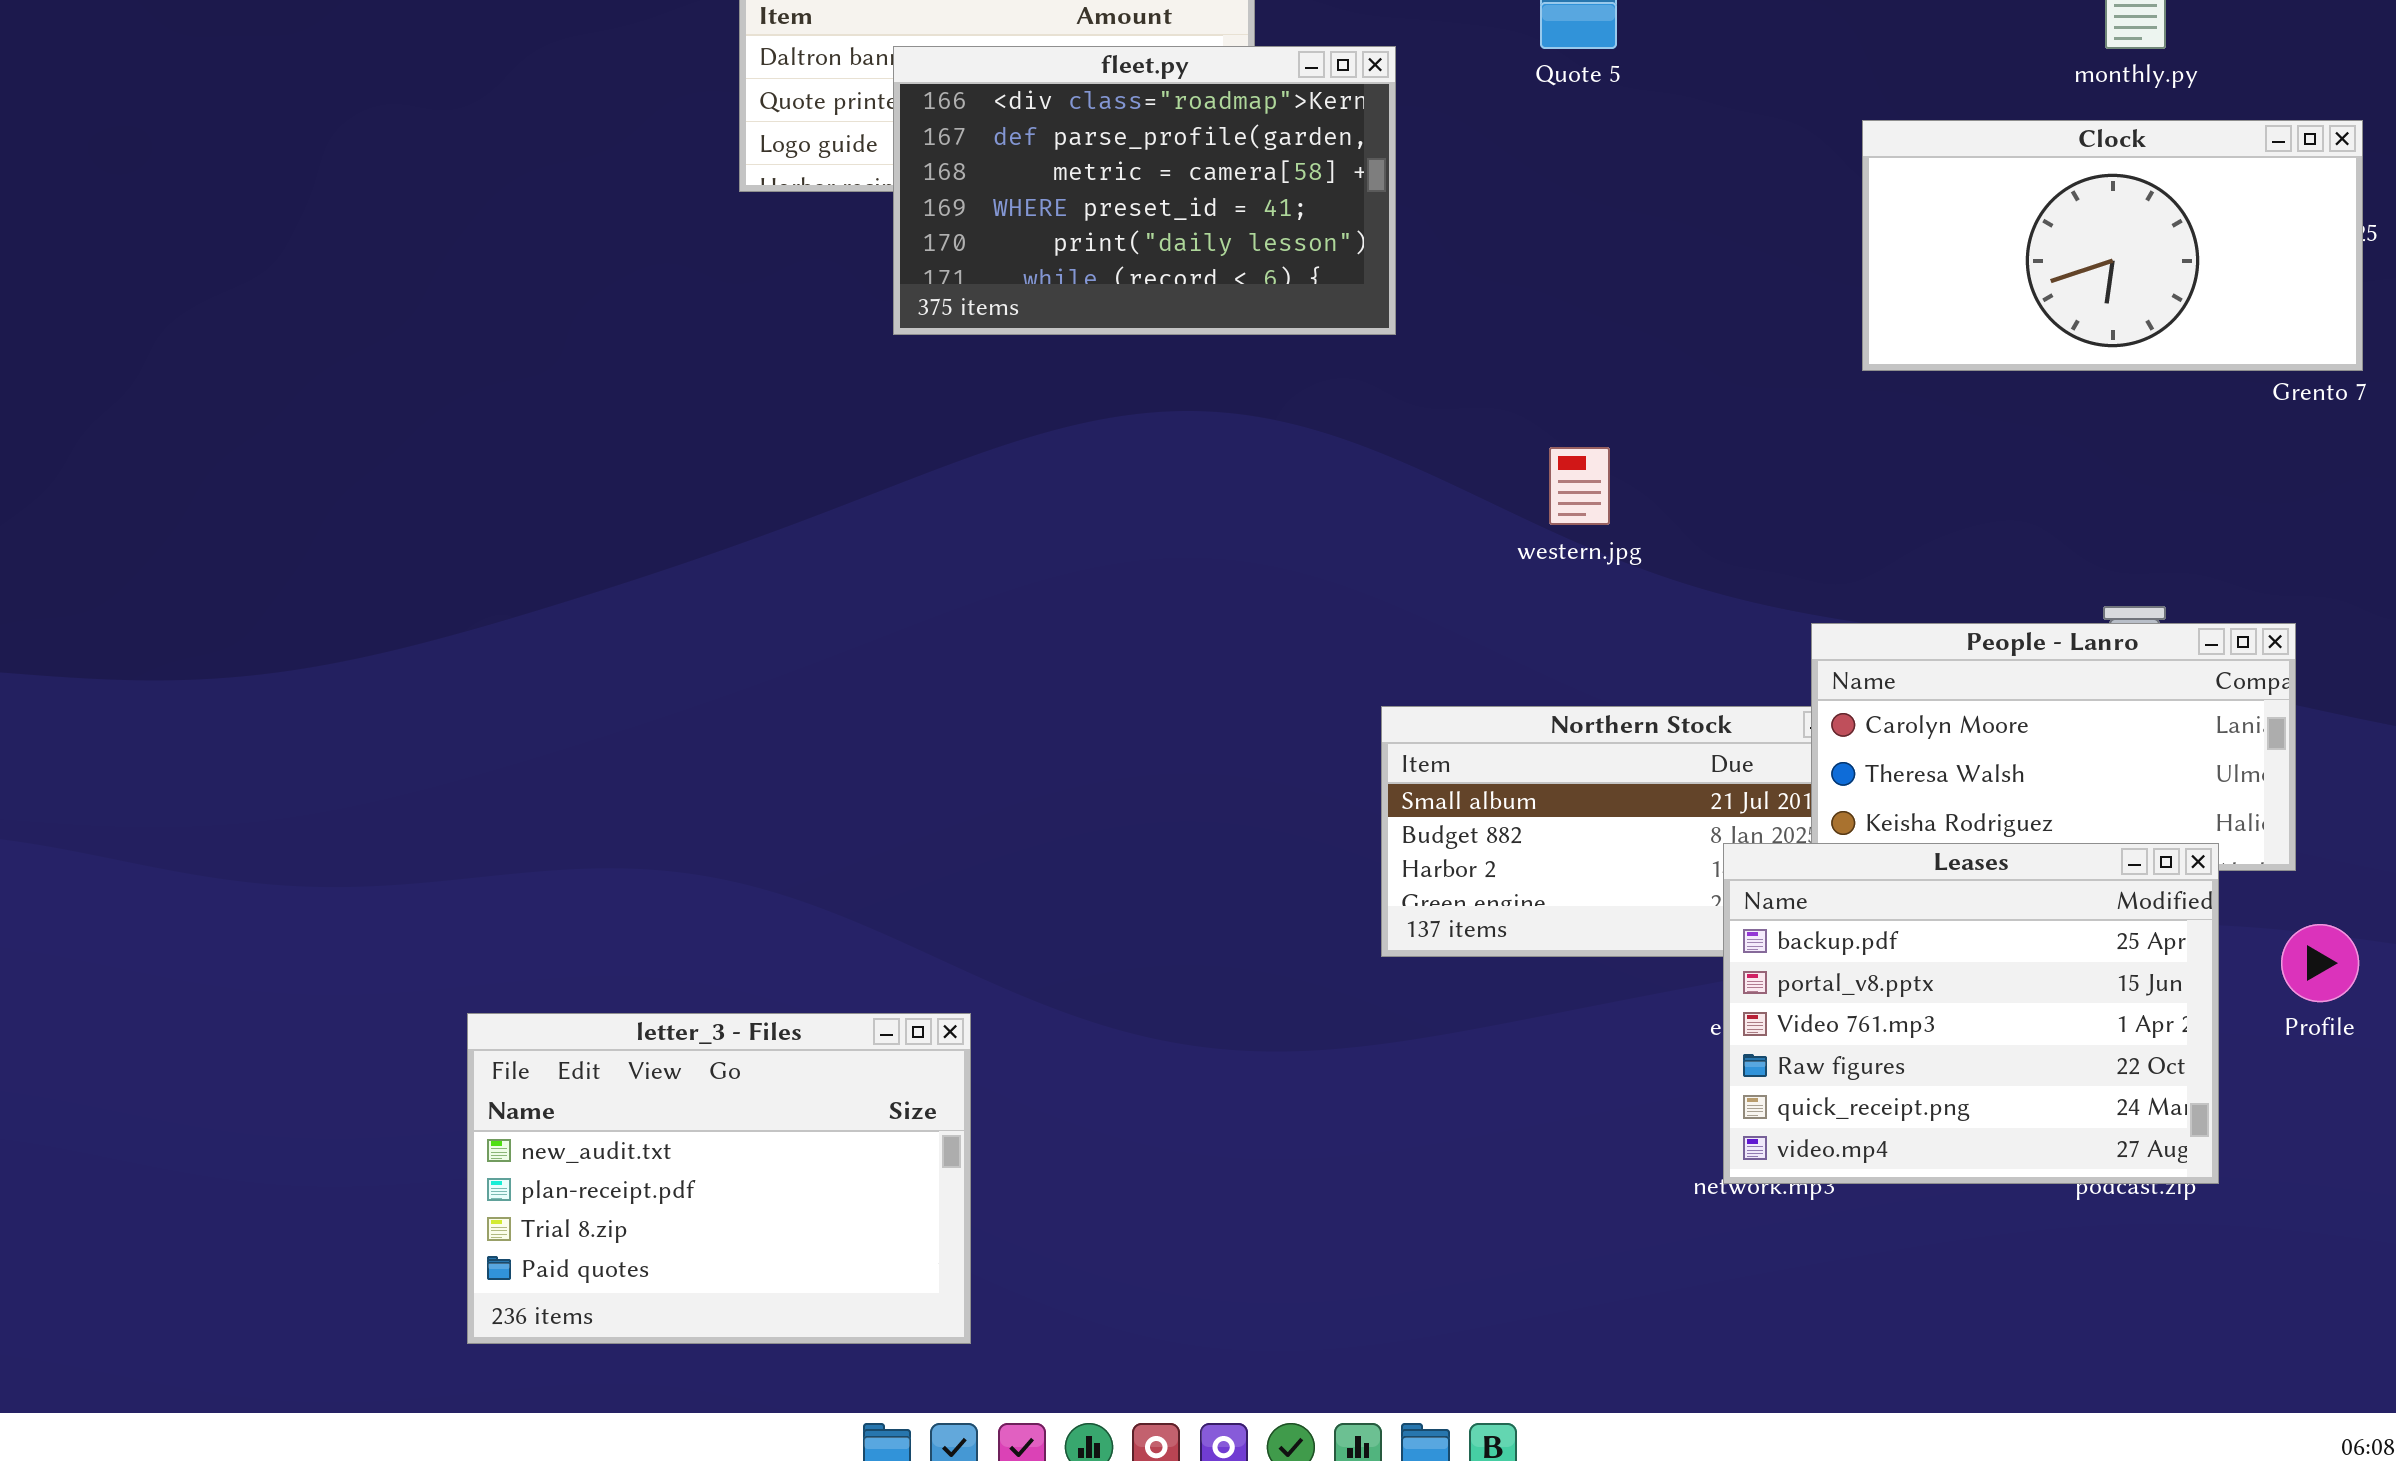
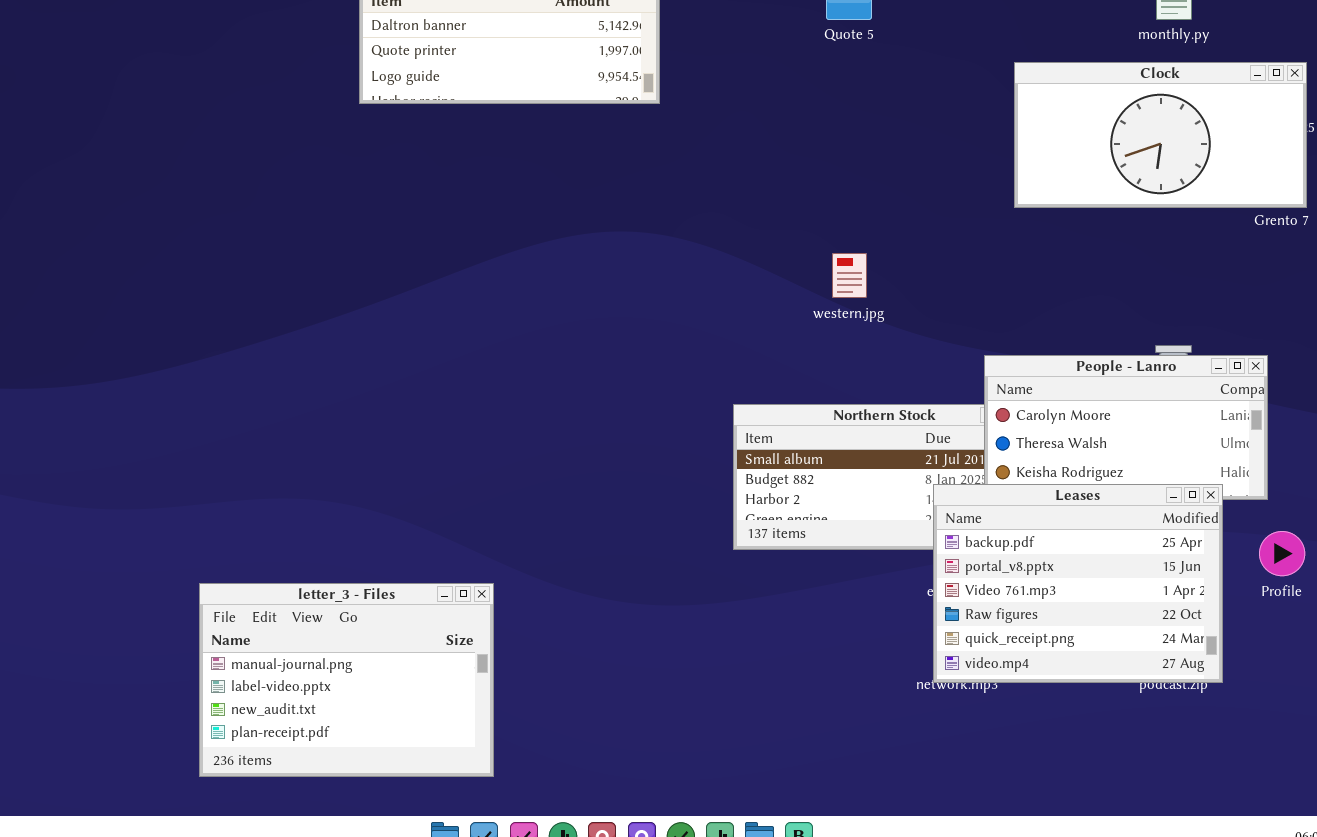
fleet.py: [893,46,1396,335] -> none, closed
letter_3 - Files: [467,1013,971,1344] -> [199,583,494,777], scrolled up 2 rows

